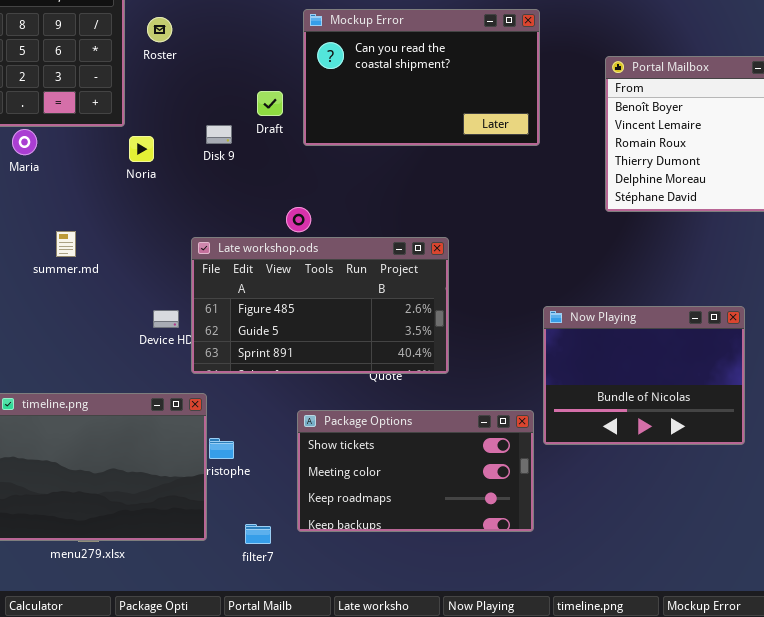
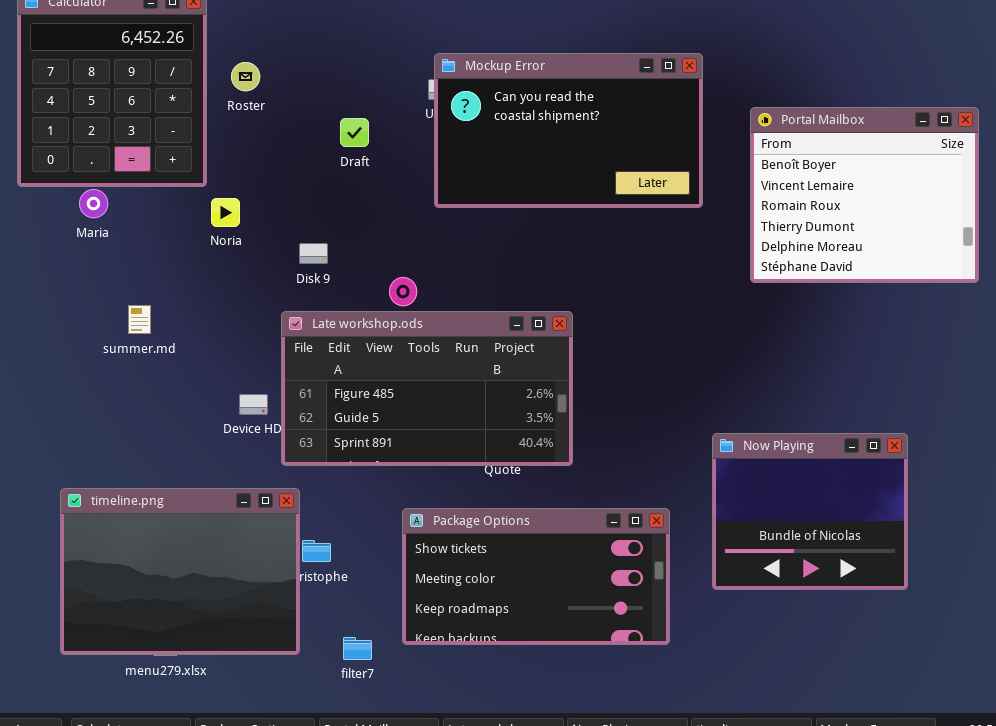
Mockup Error: [303,9,540,146] -> [434,53,703,208], moved
Draft: [257,91,283,116] -> [340,118,369,147], moved
Disk 9: [206,125,232,144] -> [299,243,328,264], moved
Now Playing: [543,306,745,445] -> [712,433,908,590], moved, resized

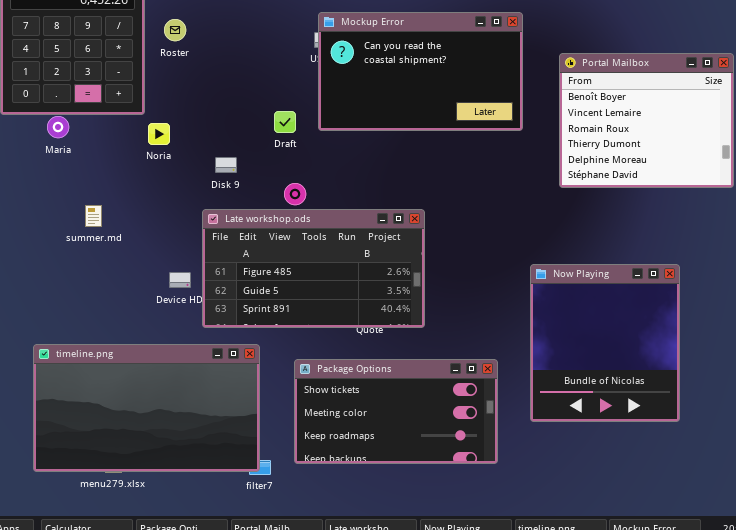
Draft: [340,118,369,147] -> [274,111,296,133], moved
Now Playing: [712,433,908,590] -> [530,264,680,422], resized
timeline.png: [60,488,300,655] -> [33,344,260,472], resized

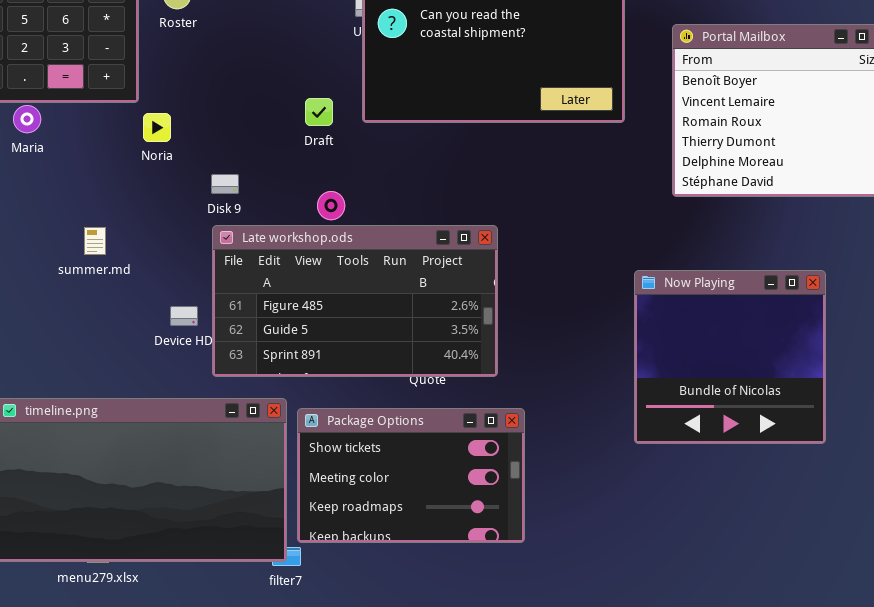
Disk 9: [215,157,237,173] -> [211,174,239,194], moved
summer.md: [85,205,102,227] -> [84,227,106,255], moved
Now Playing: [530,264,680,422] -> [634,270,826,444], moved, resized
Package Options: [294,359,498,464] -> [297,408,525,543], moved, resized

